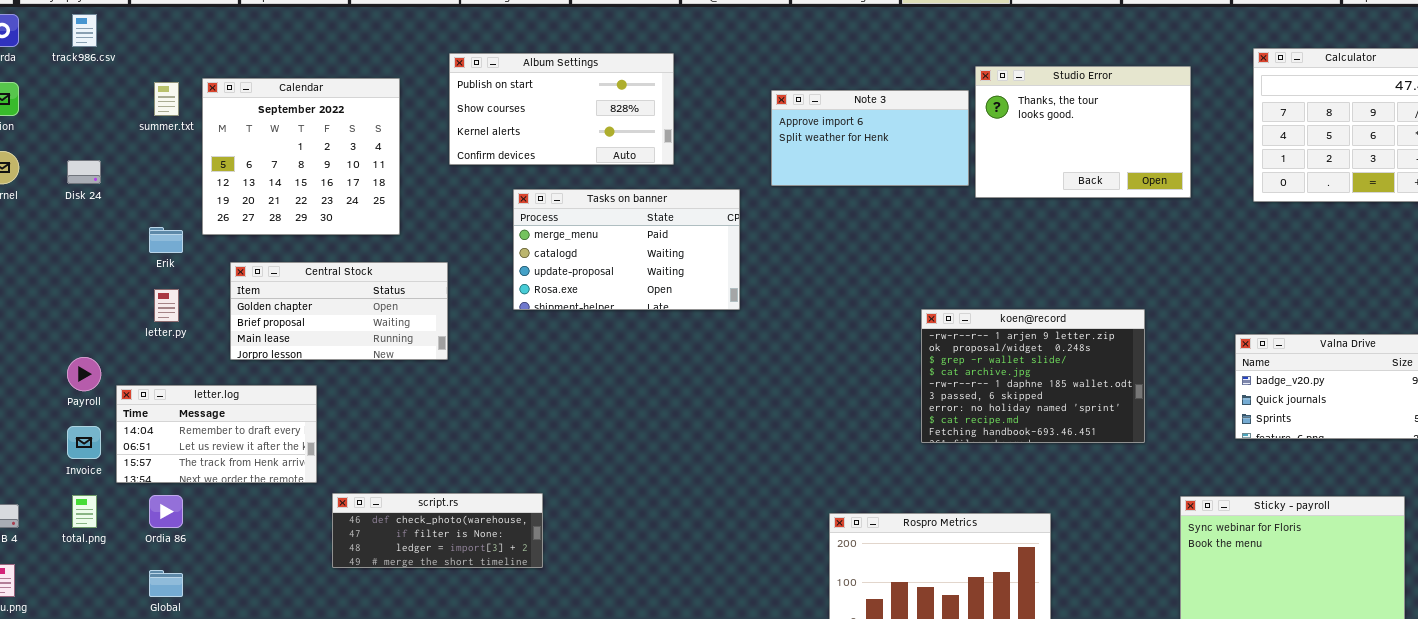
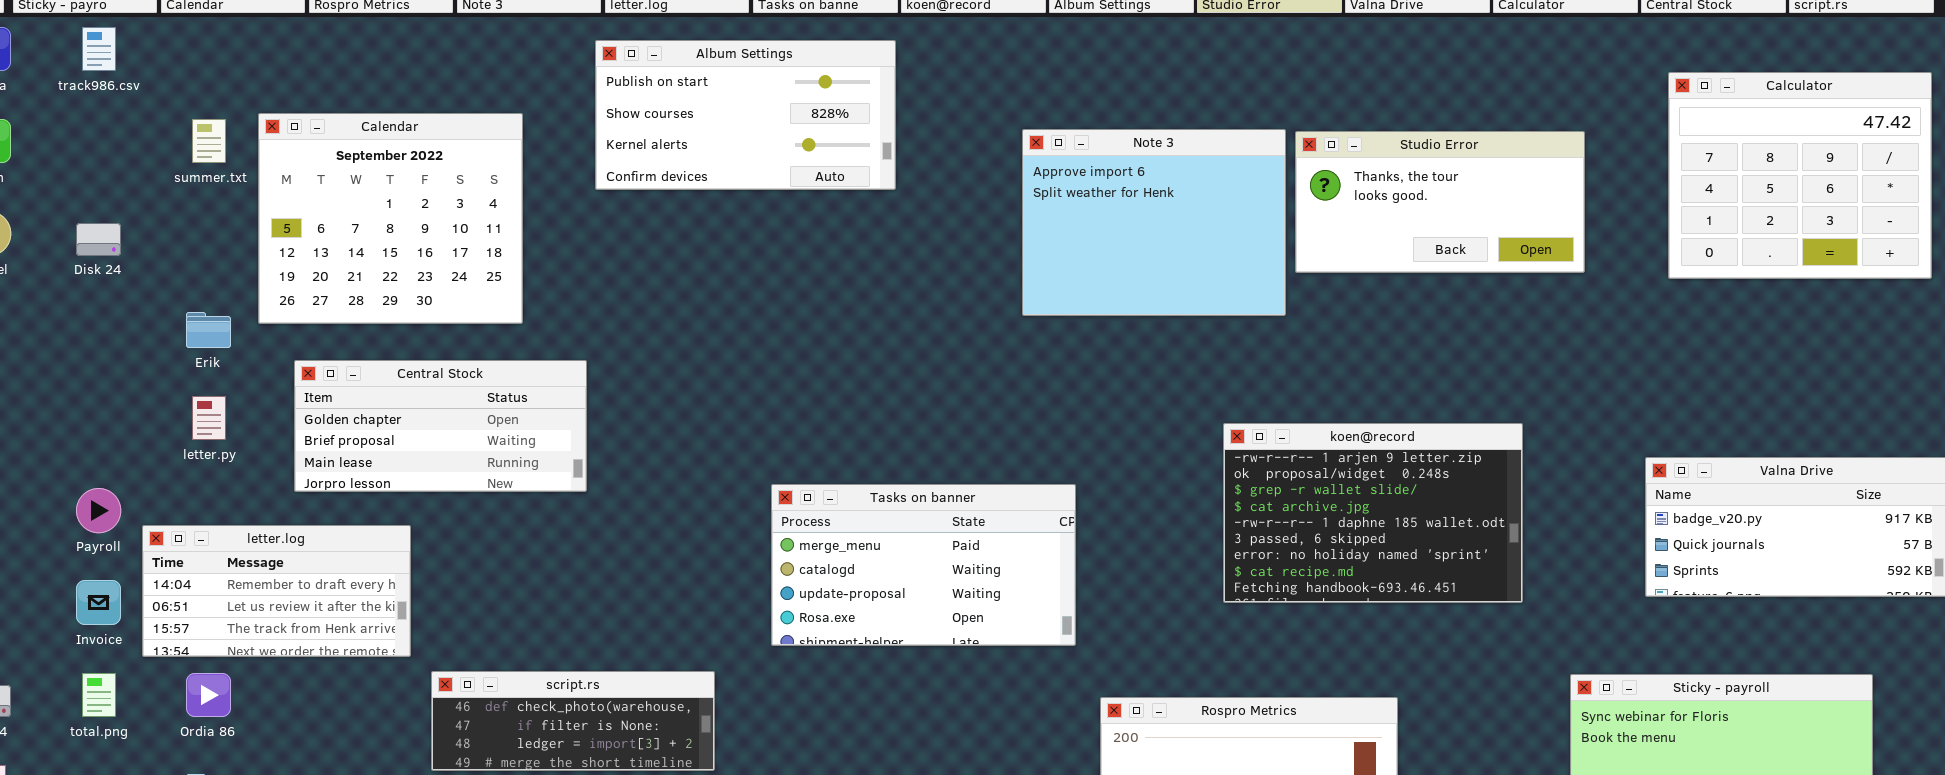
Album Settings: [449,53,674,165] -> [595,40,896,190], moved
Studio Error: [975,66,1191,198] -> [1295,131,1585,273], resized
Note 3: [771,90,969,186] -> [1022,129,1286,316], resized
Tasks on banner: [513,189,740,310] -> [771,484,1076,646], moved

